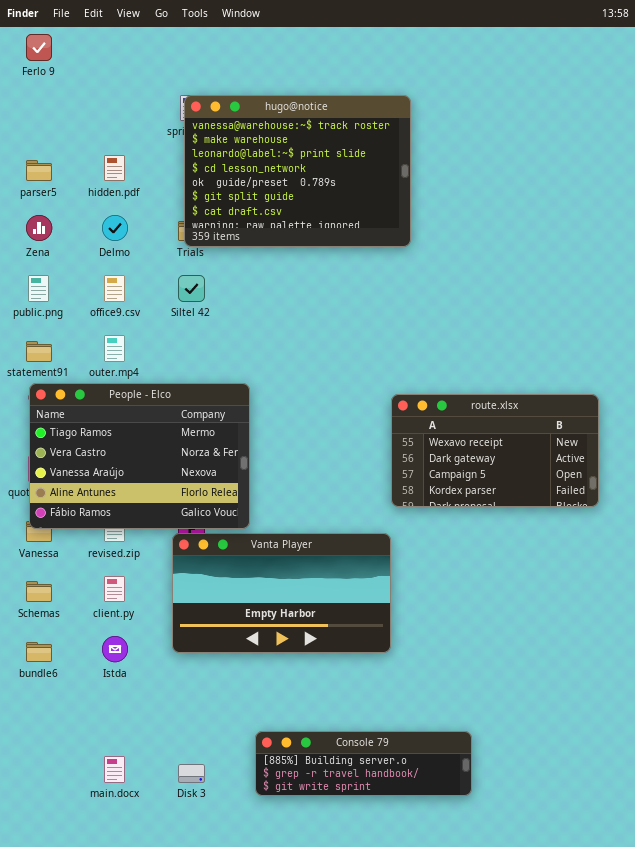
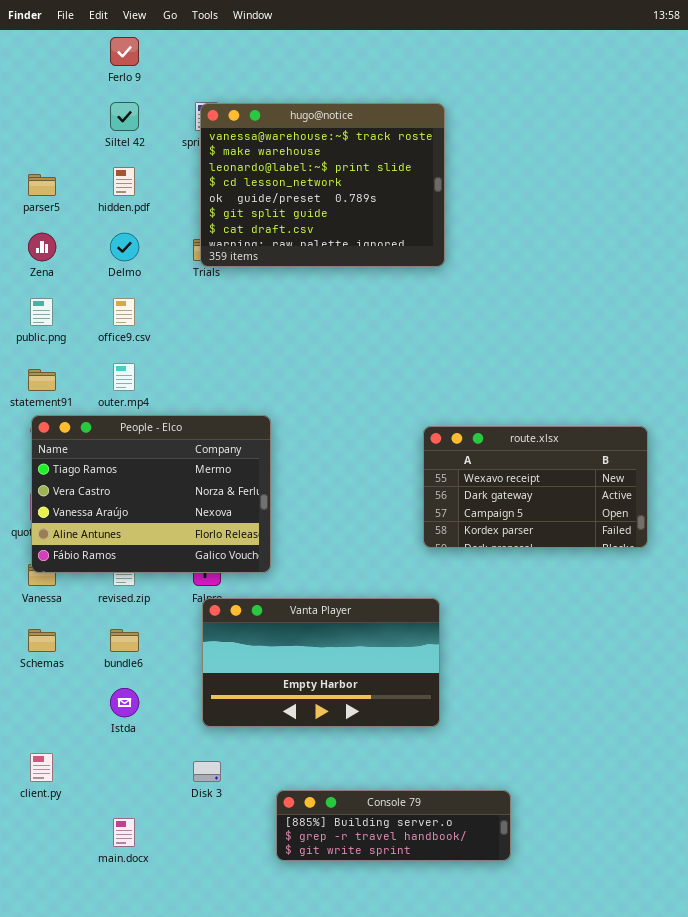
Ferlo 9: [26,34,52,61] -> [110,37,139,66], moved
Siltel 42: [178,275,205,302] -> [110,102,139,131], moved
Vanta Player: [172,533,391,653] -> [202,598,440,727], moved
client.py: [104,576,125,602] -> [30,753,53,782], moved
bundle6: [26,642,52,662] -> [110,629,139,652], moved
Disk 3: [178,764,205,783] -> [193,761,221,782], moved

